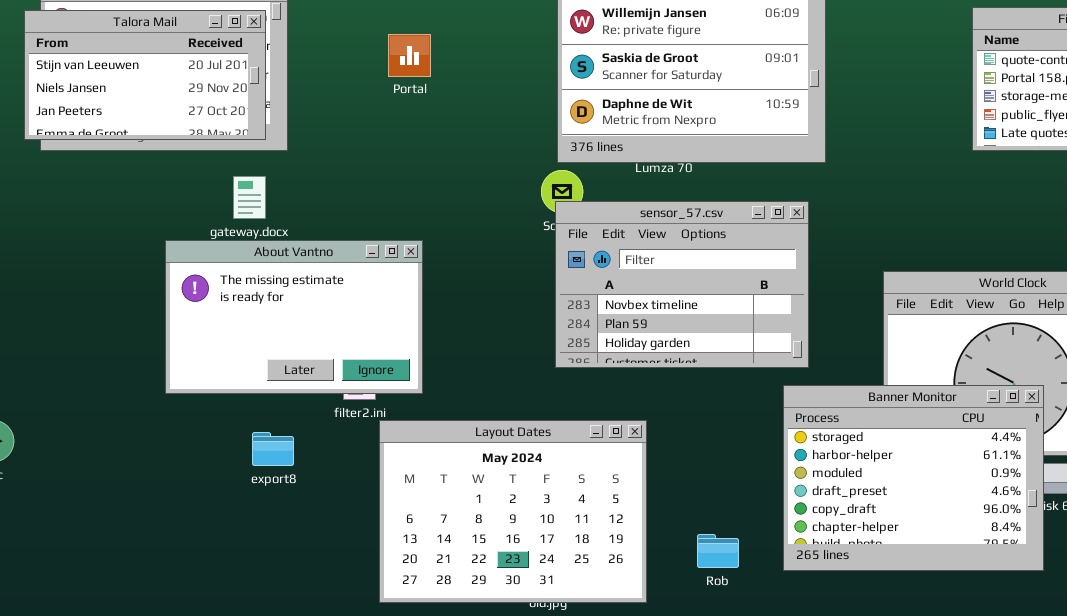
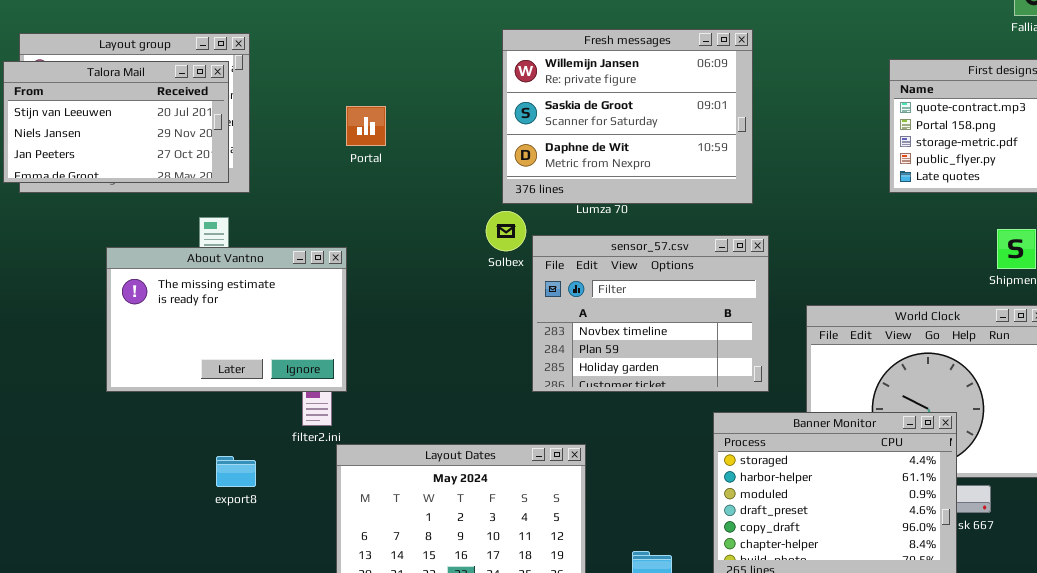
Portal: [388,34,431,77] -> [346,106,386,146], moved
sensor_57.csv: [555,201,809,368] -> [532,235,769,392], moved
About Vantno: [165,240,423,394] -> [106,247,347,392], moved

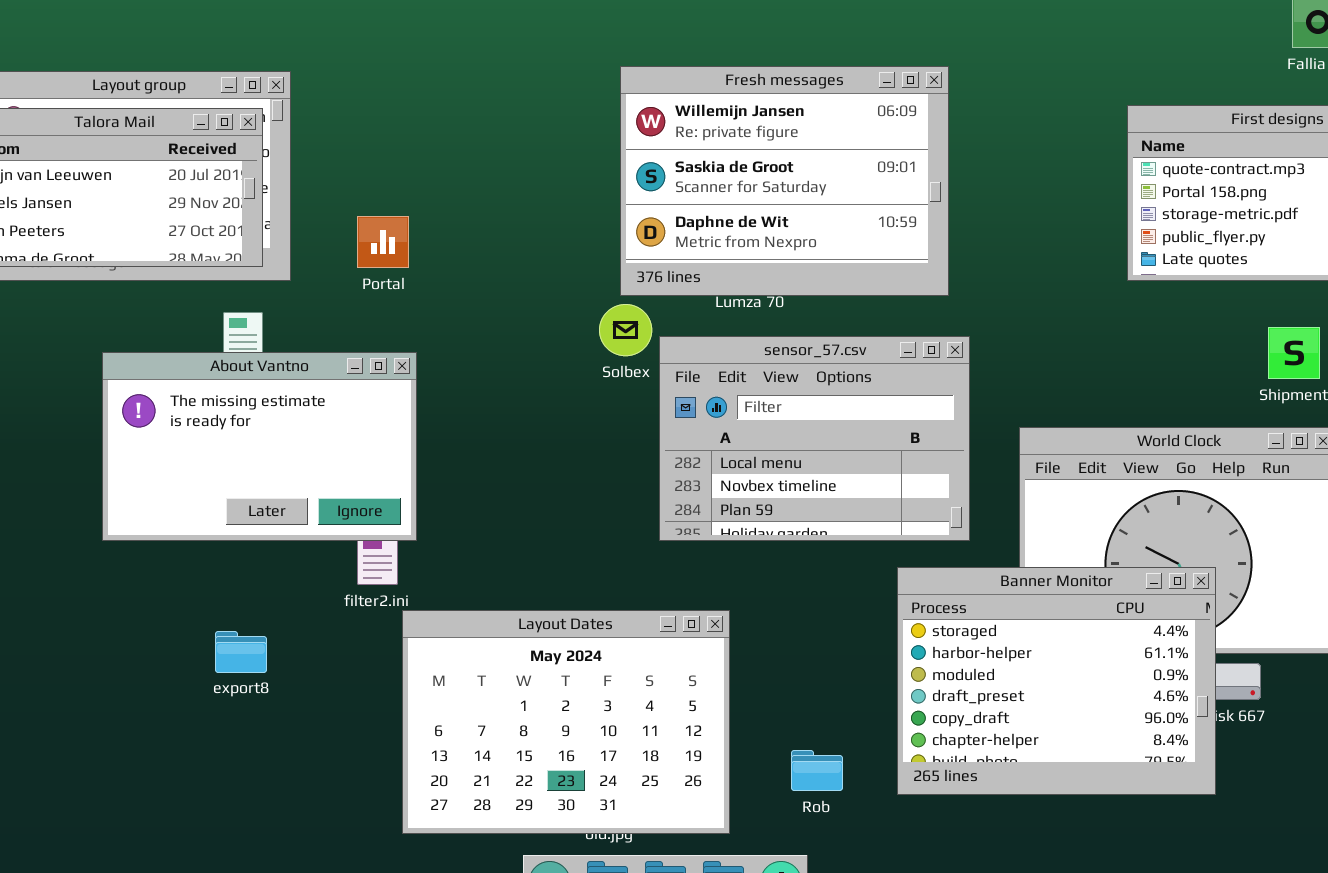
Portal: [346,106,386,146] -> [357,216,409,268], moved
sensor_57.csv: [532,235,769,392] -> [659,336,970,541], scrolled up 1 row
export8: [216,456,256,487] -> [215,631,267,673], moved

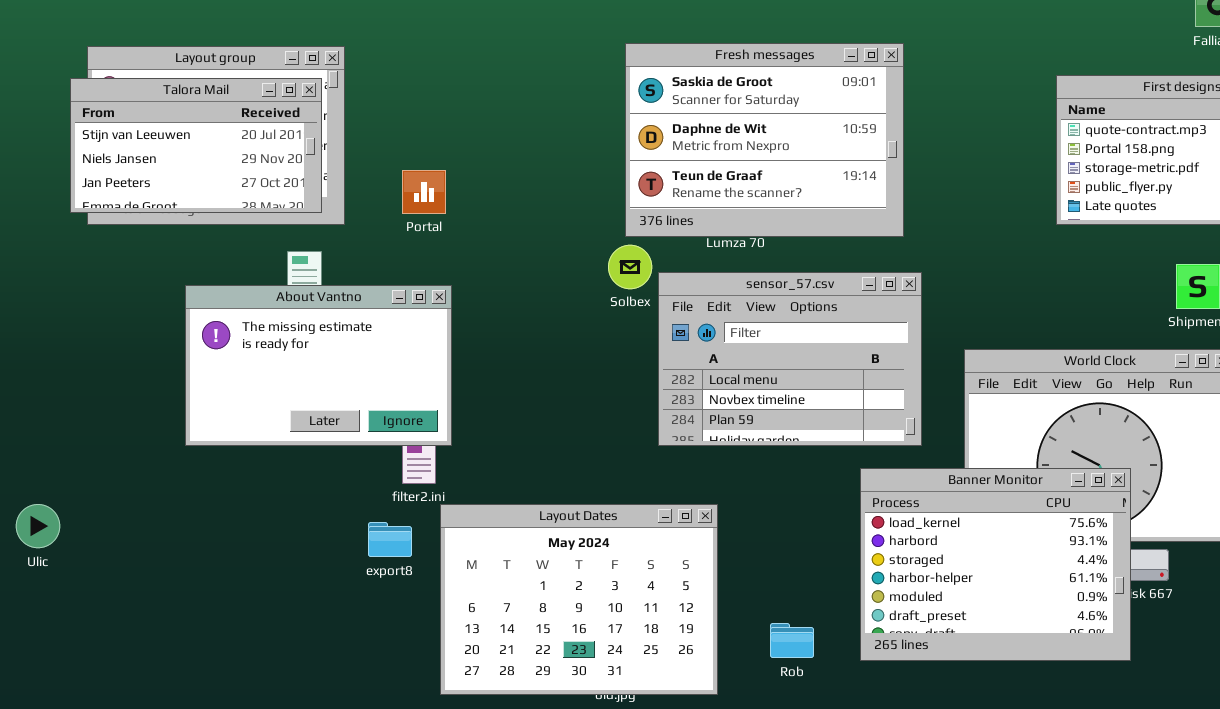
Fresh messages: [620,66,949,296] -> [625,43,904,237], scrolled down 1 row
Banner Monitor: [897,567,1216,795] -> [860,468,1131,661], scrolled up 2 rows
export8: [215,631,267,673] -> [368,522,412,557], moved

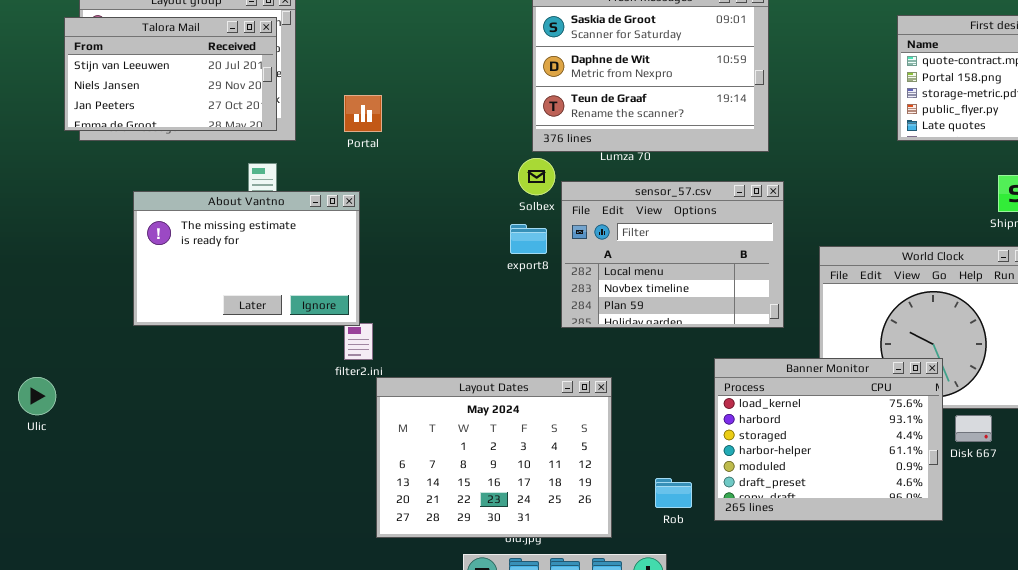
About Vantno: [185,285,452,446] -> [133,191,360,326], moved
Banner Monitor: [860,468,1131,661] -> [714,358,943,521], moved
export8: [368,522,412,557] -> [510,224,547,254], moved

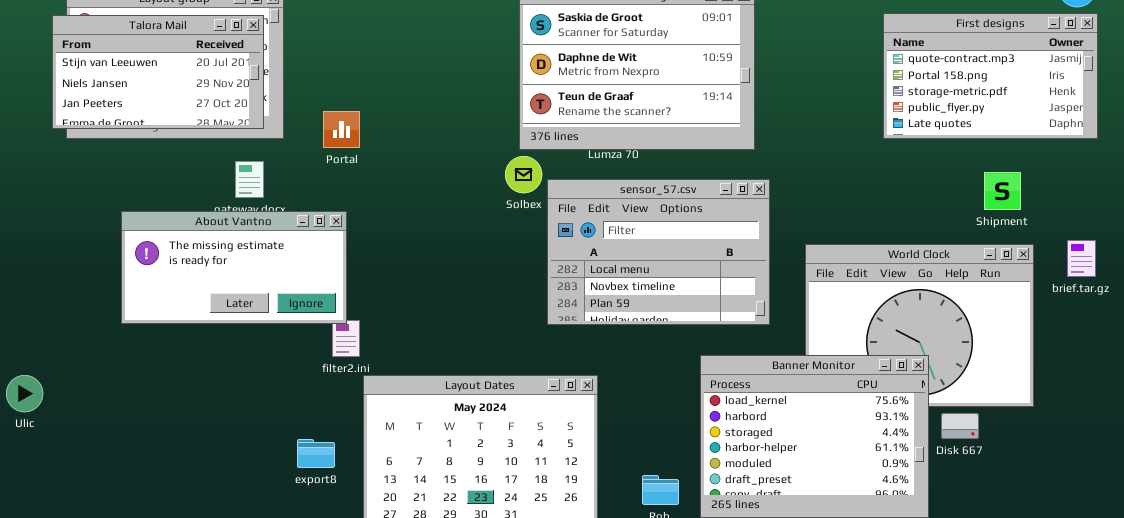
Portal: [344,95,382,132] -> [323,111,360,148], moved
About Vantno: [133,191,360,326] -> [121,211,347,324], resized
export8: [510,224,547,254] -> [297,439,335,468], moved

